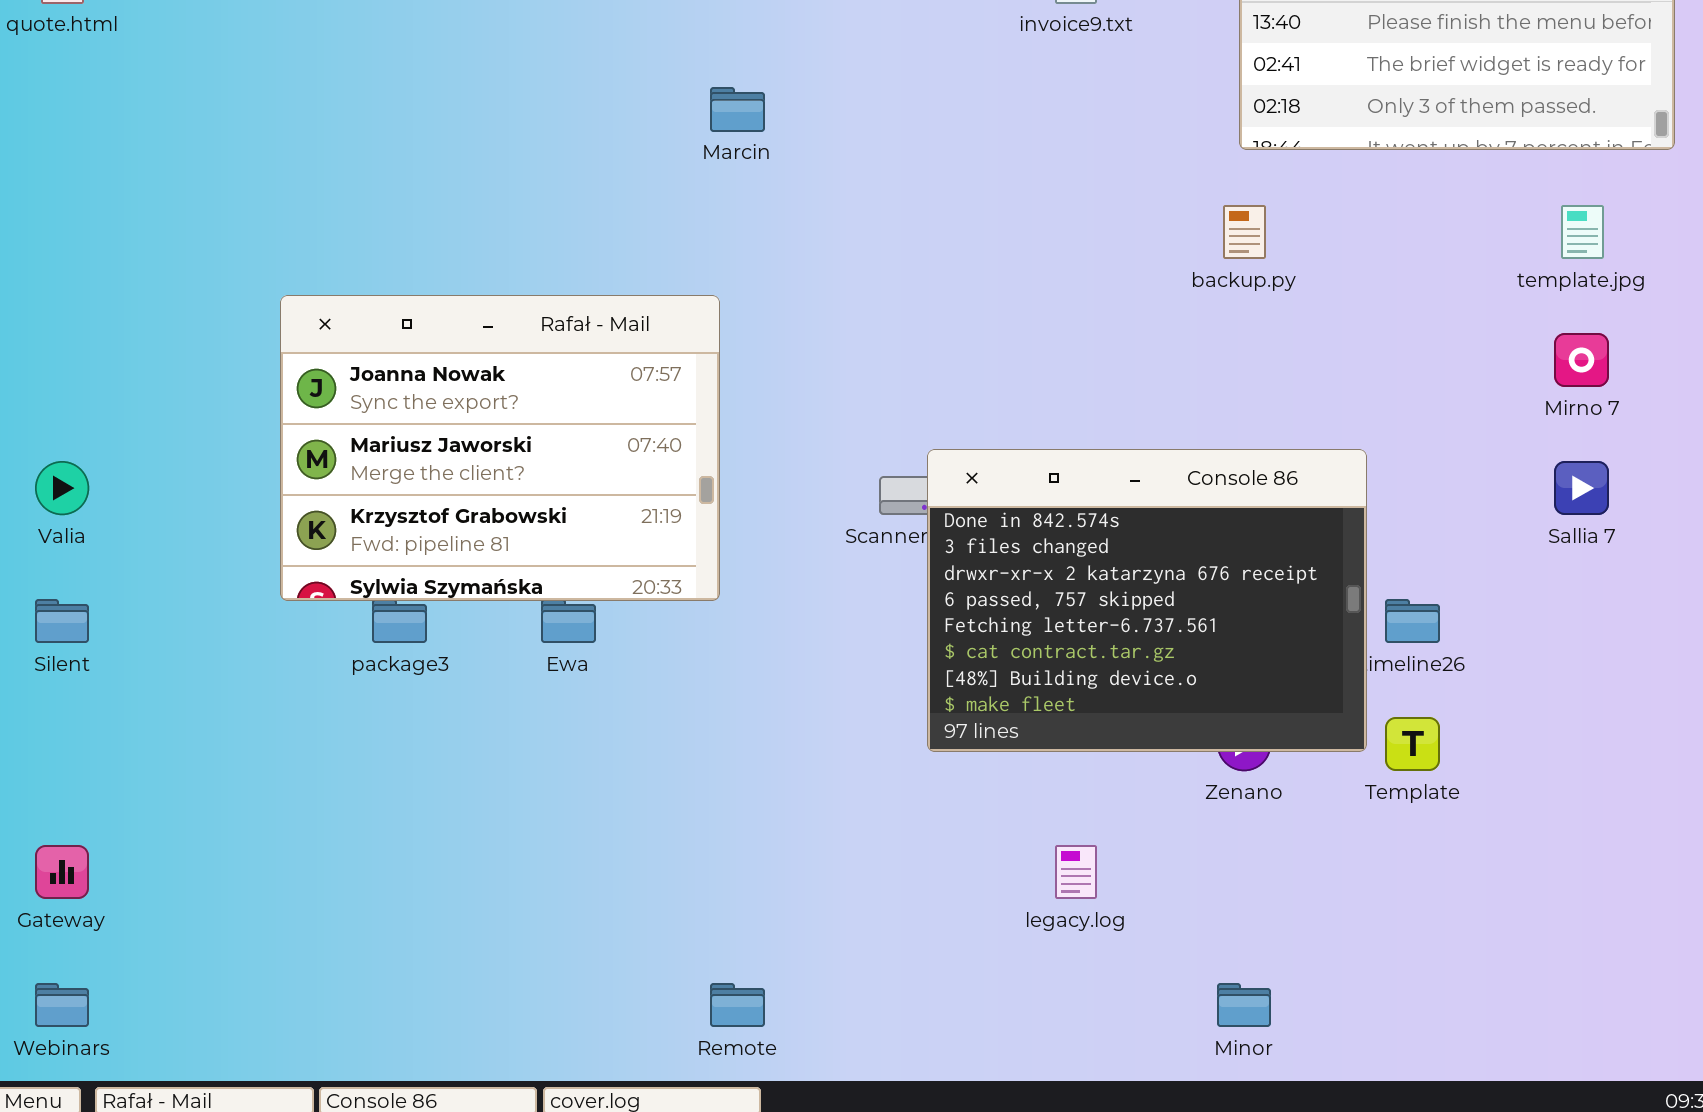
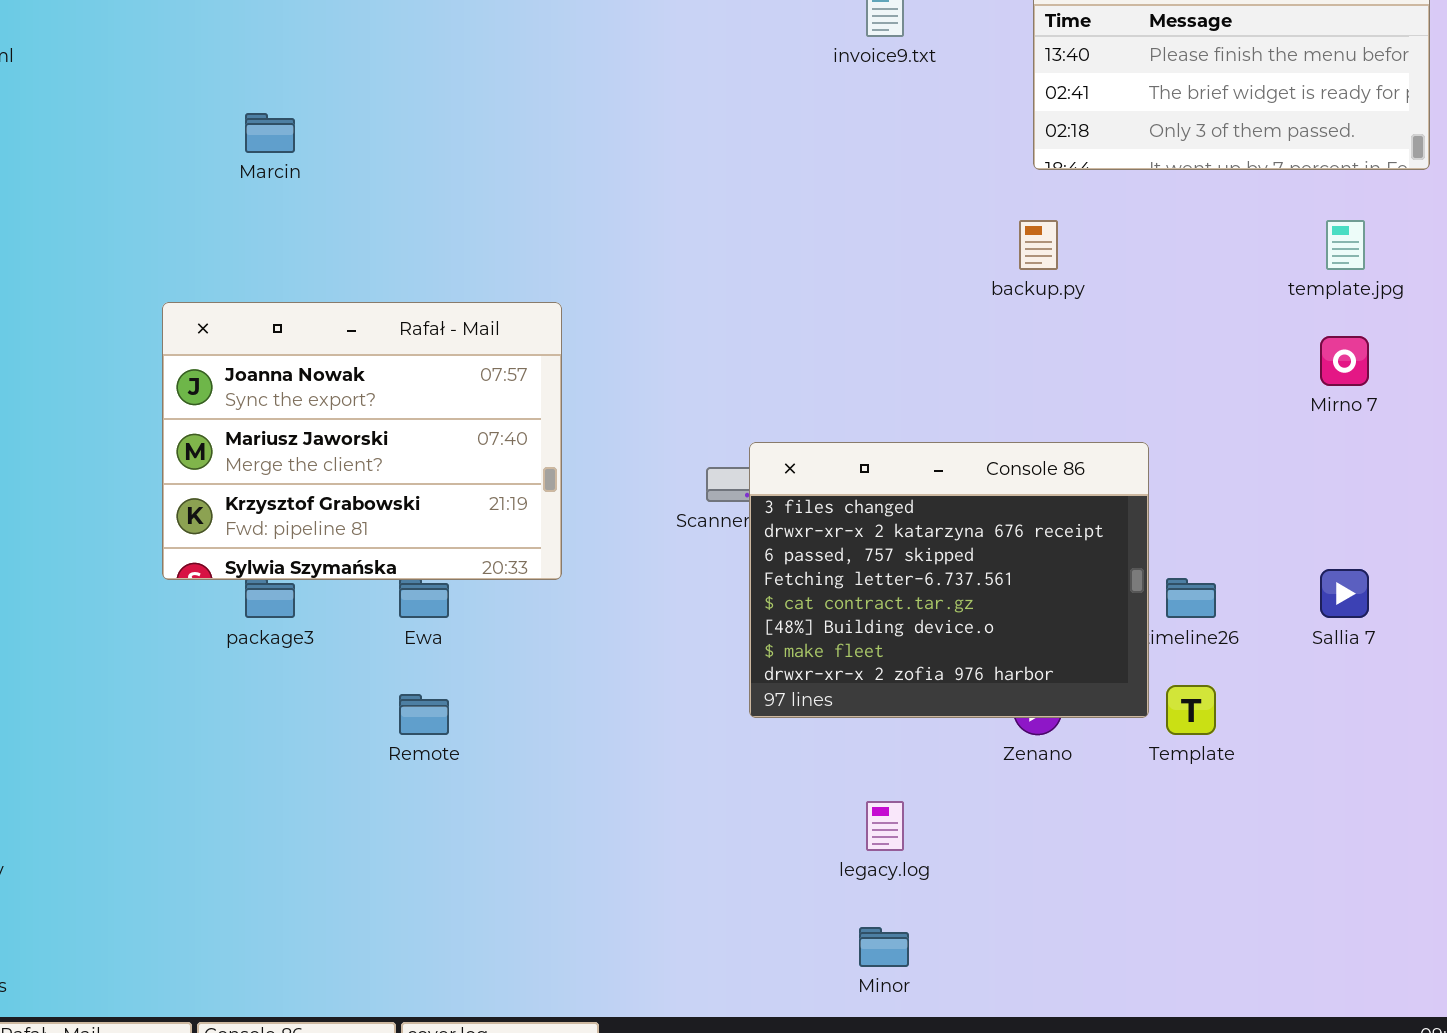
Marcin: [710,87,765,132] -> [245,113,295,153], moved
Console 86: [927,449,1367,752] -> [749,442,1149,718], scrolled down 1 row
Sallia 7: [1554,461,1609,515] -> [1320,569,1369,618], moved
Remote: [710,983,765,1027] -> [399,694,449,735], moved
Minor: [1217,983,1271,1027] -> [859,927,909,967], moved

